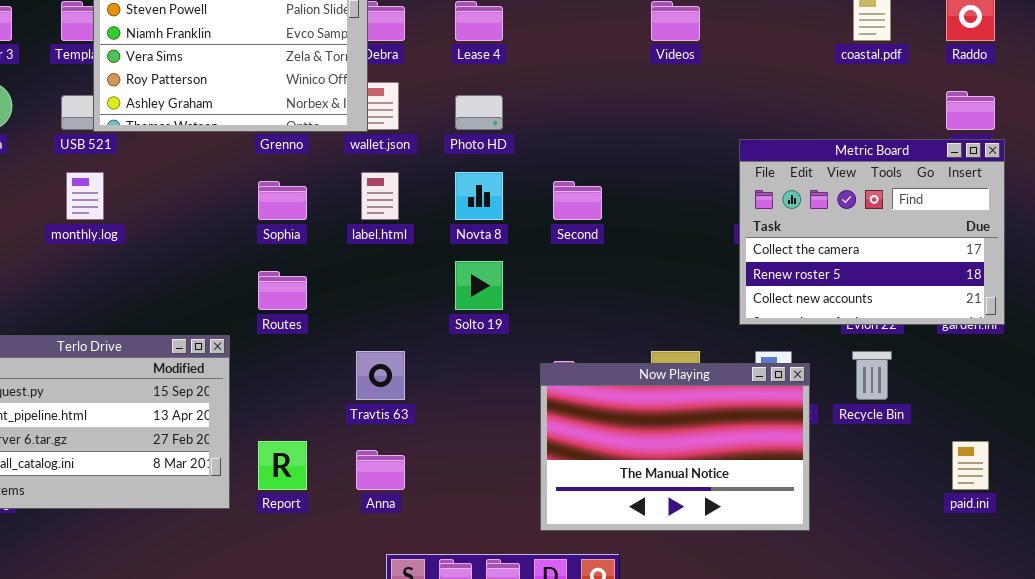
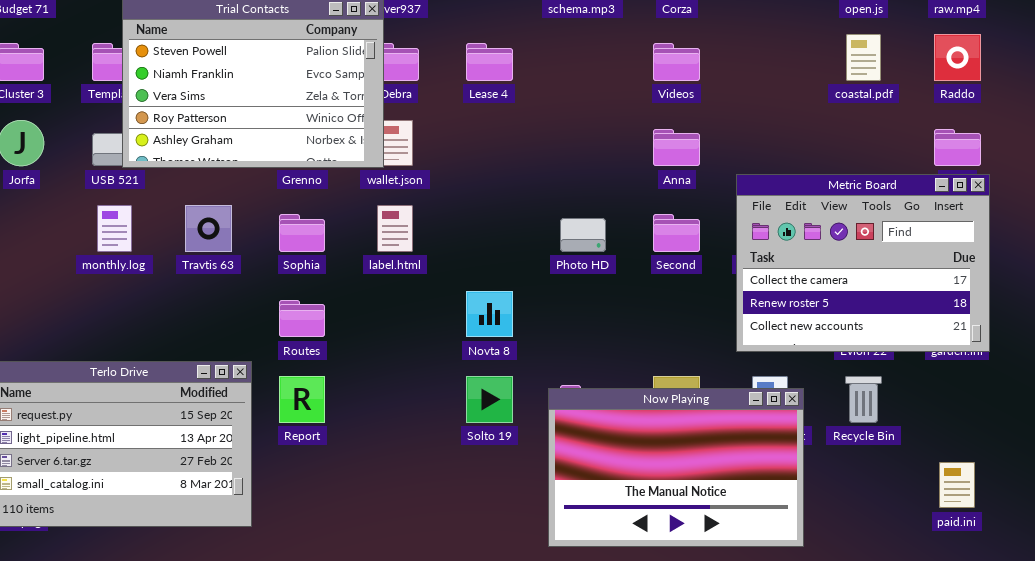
Photo HD: [455,95,503,130] -> [560,218,606,252], moved
Novta 8: [455,172,503,220] -> [466,291,513,337], moved
Second: [553,181,602,220] -> [653,214,700,252], moved
Solto 19: [455,261,503,310] -> [466,376,513,423], moved
Travtis 63: [356,351,405,400] -> [185,205,232,252], moved
Report: [258,441,307,490] -> [279,376,325,423], moved
Anna: [356,450,405,490] -> [653,129,700,166], moved

